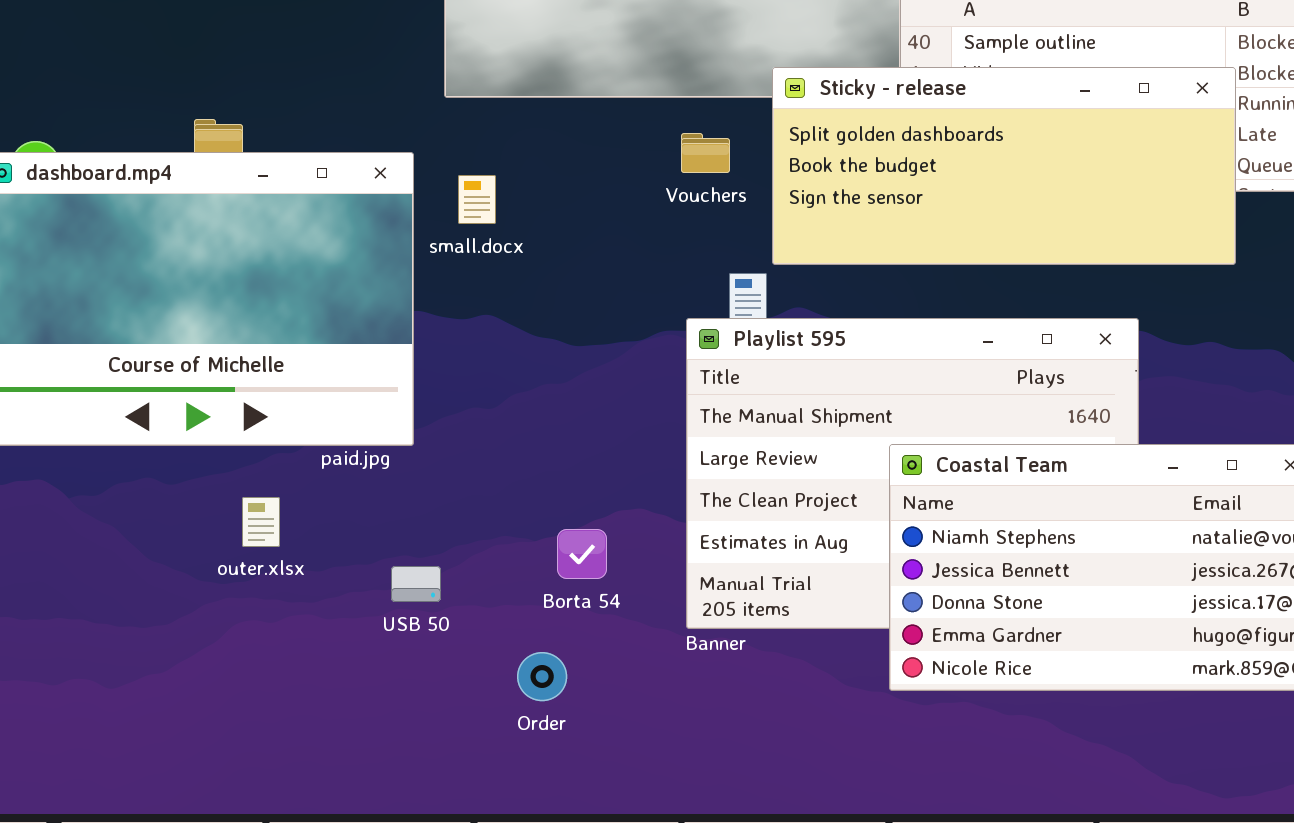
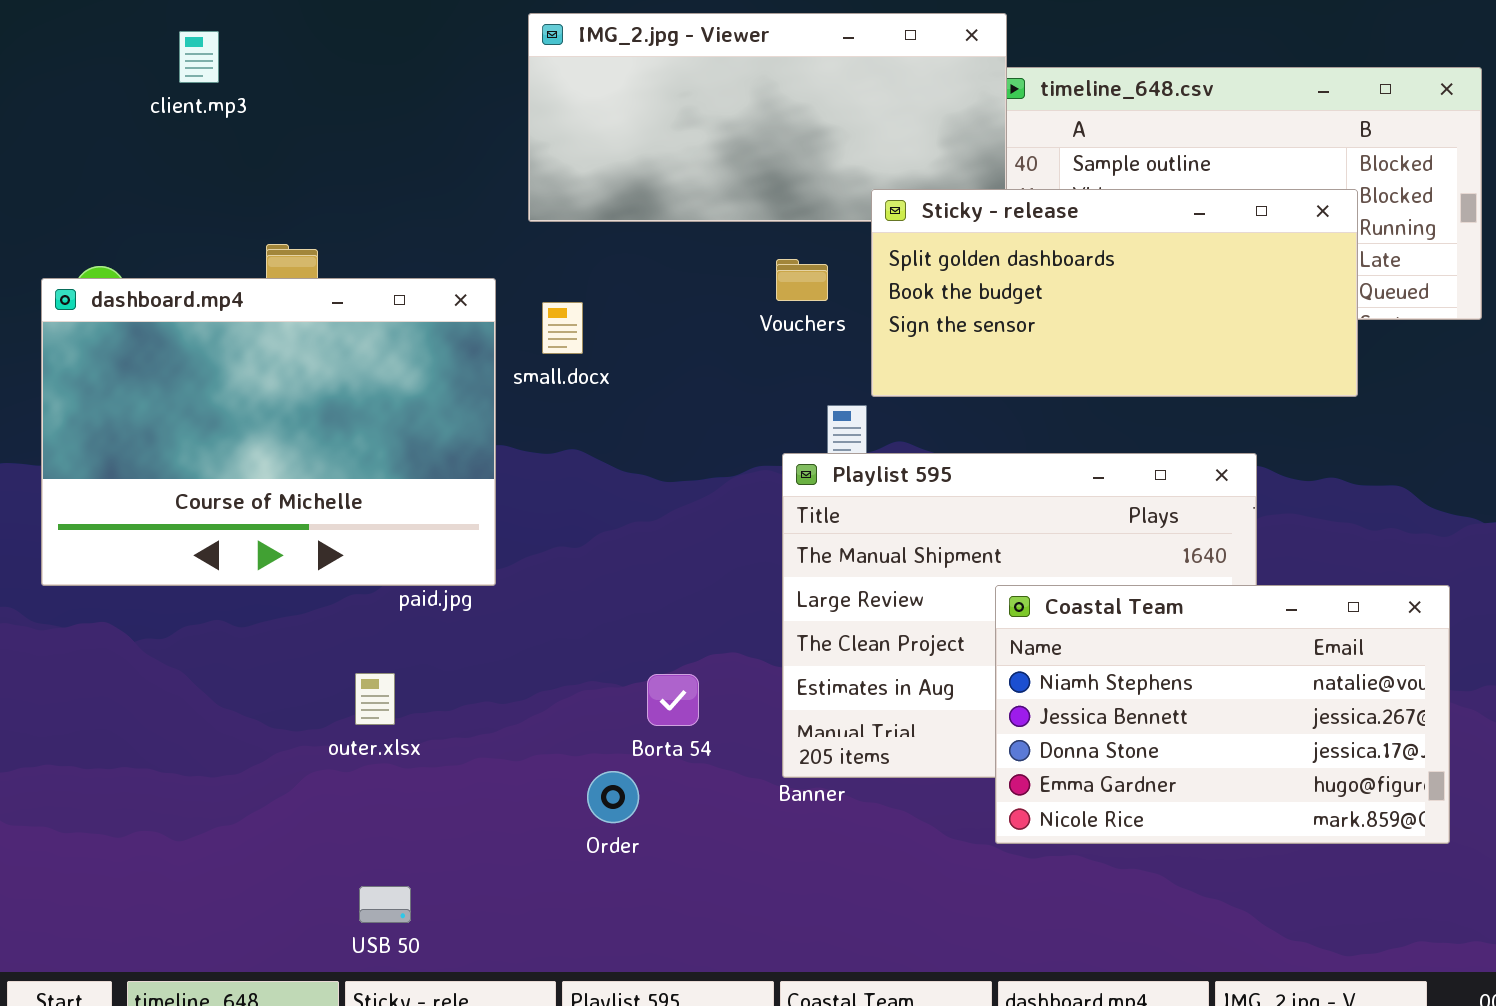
outer.xlsx: [242,497,280,547] -> [355,673,395,725], moved
USB 50: [391,566,441,602] -> [359,886,411,923], moved
Order: [517,652,567,701] -> [587,771,639,823], moved

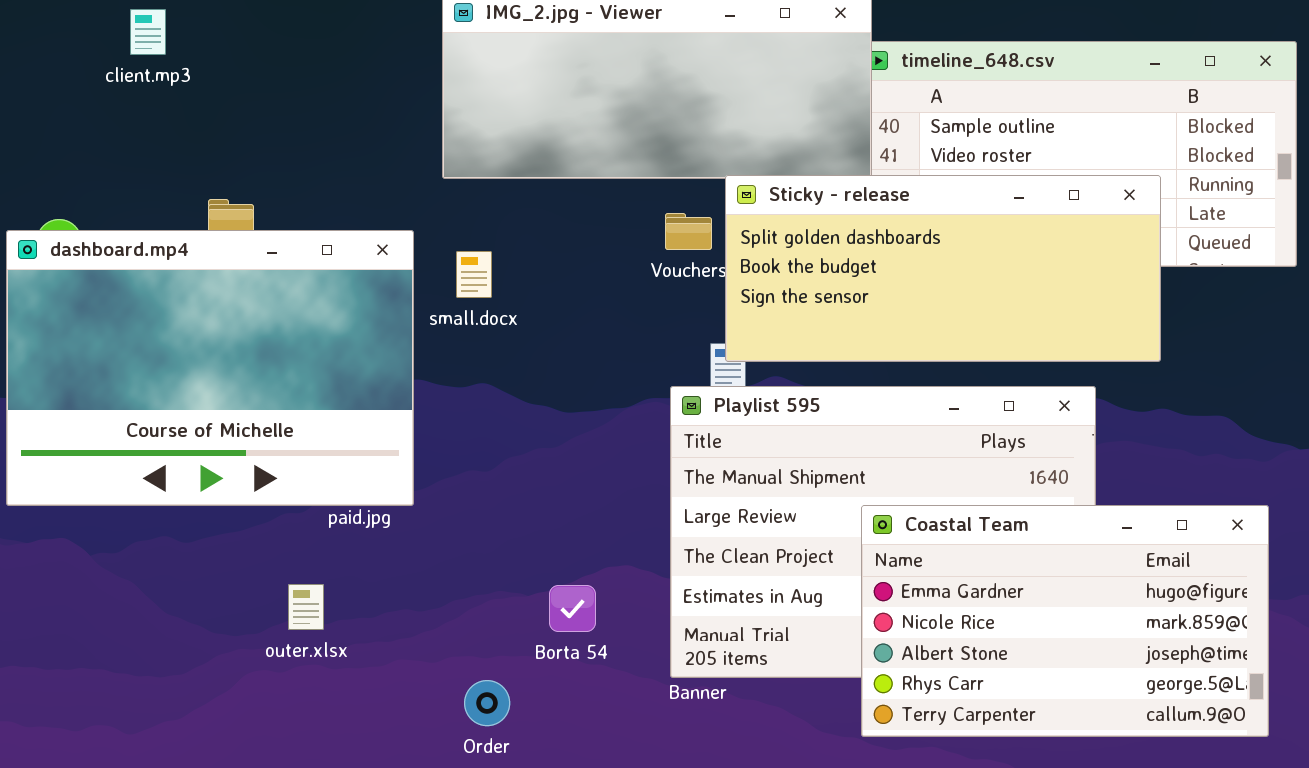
Sticky - release: [871,189,1358,397] -> [725,175,1161,362], moved
Coastal Team: [995,585,1450,844] -> [861,505,1269,737], scrolled down 3 rows
Order: [587,771,639,823] -> [464,680,510,726], moved

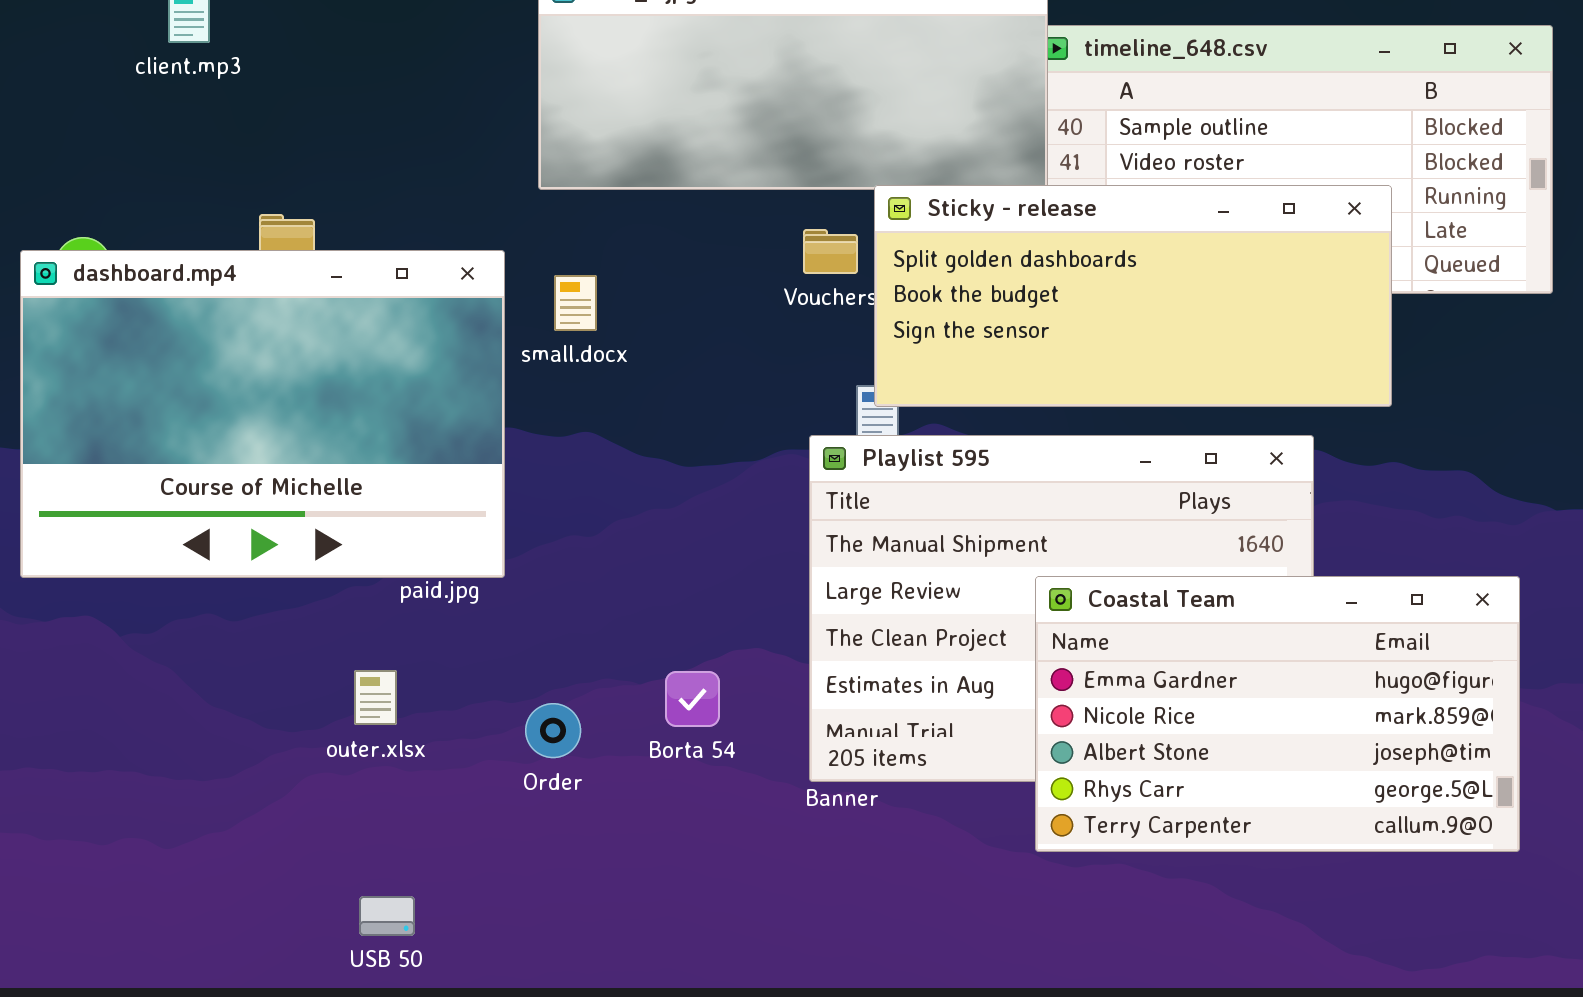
Order: [464,680,510,726] -> [525,703,581,758], moved

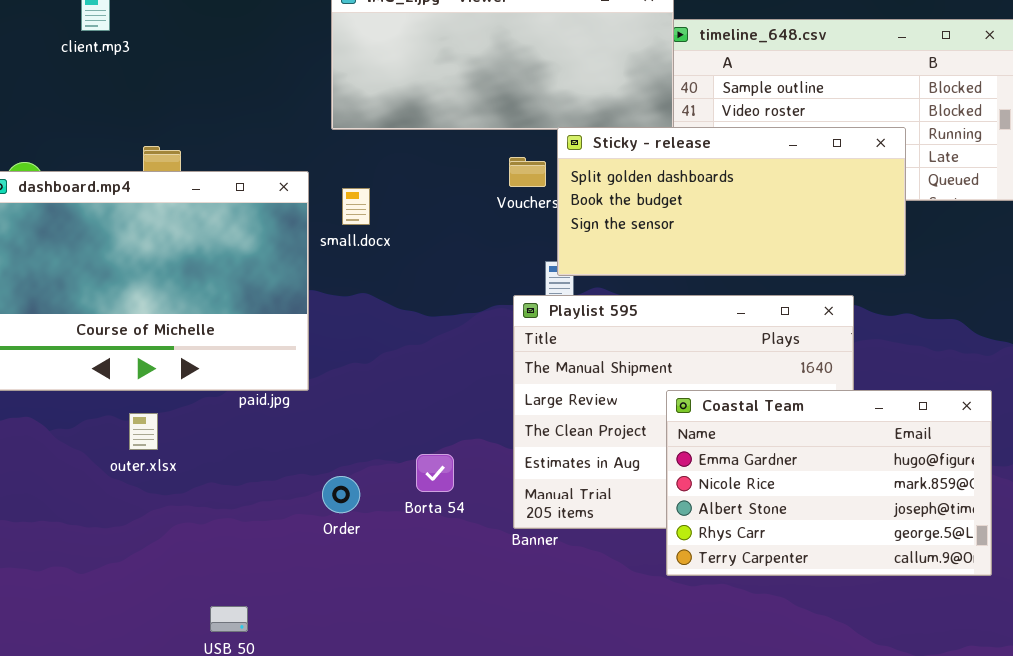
outer.xlsx: [354,670,397,725] -> [129,413,158,450], moved

